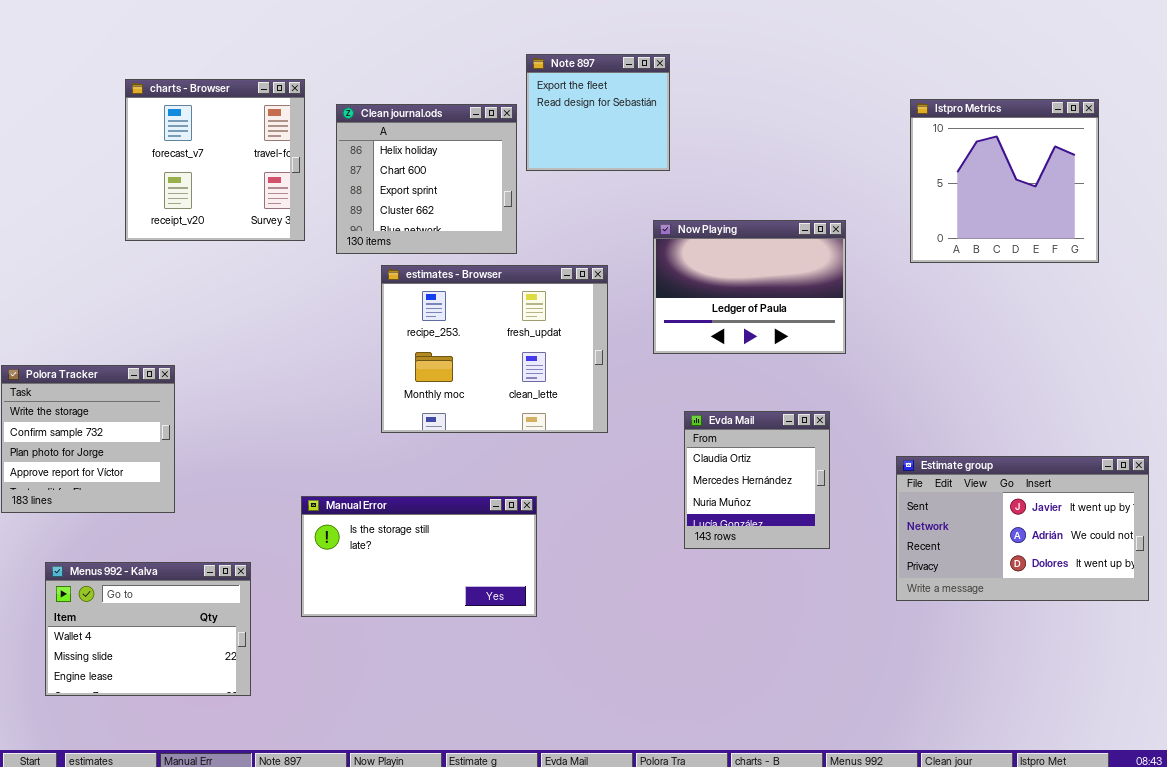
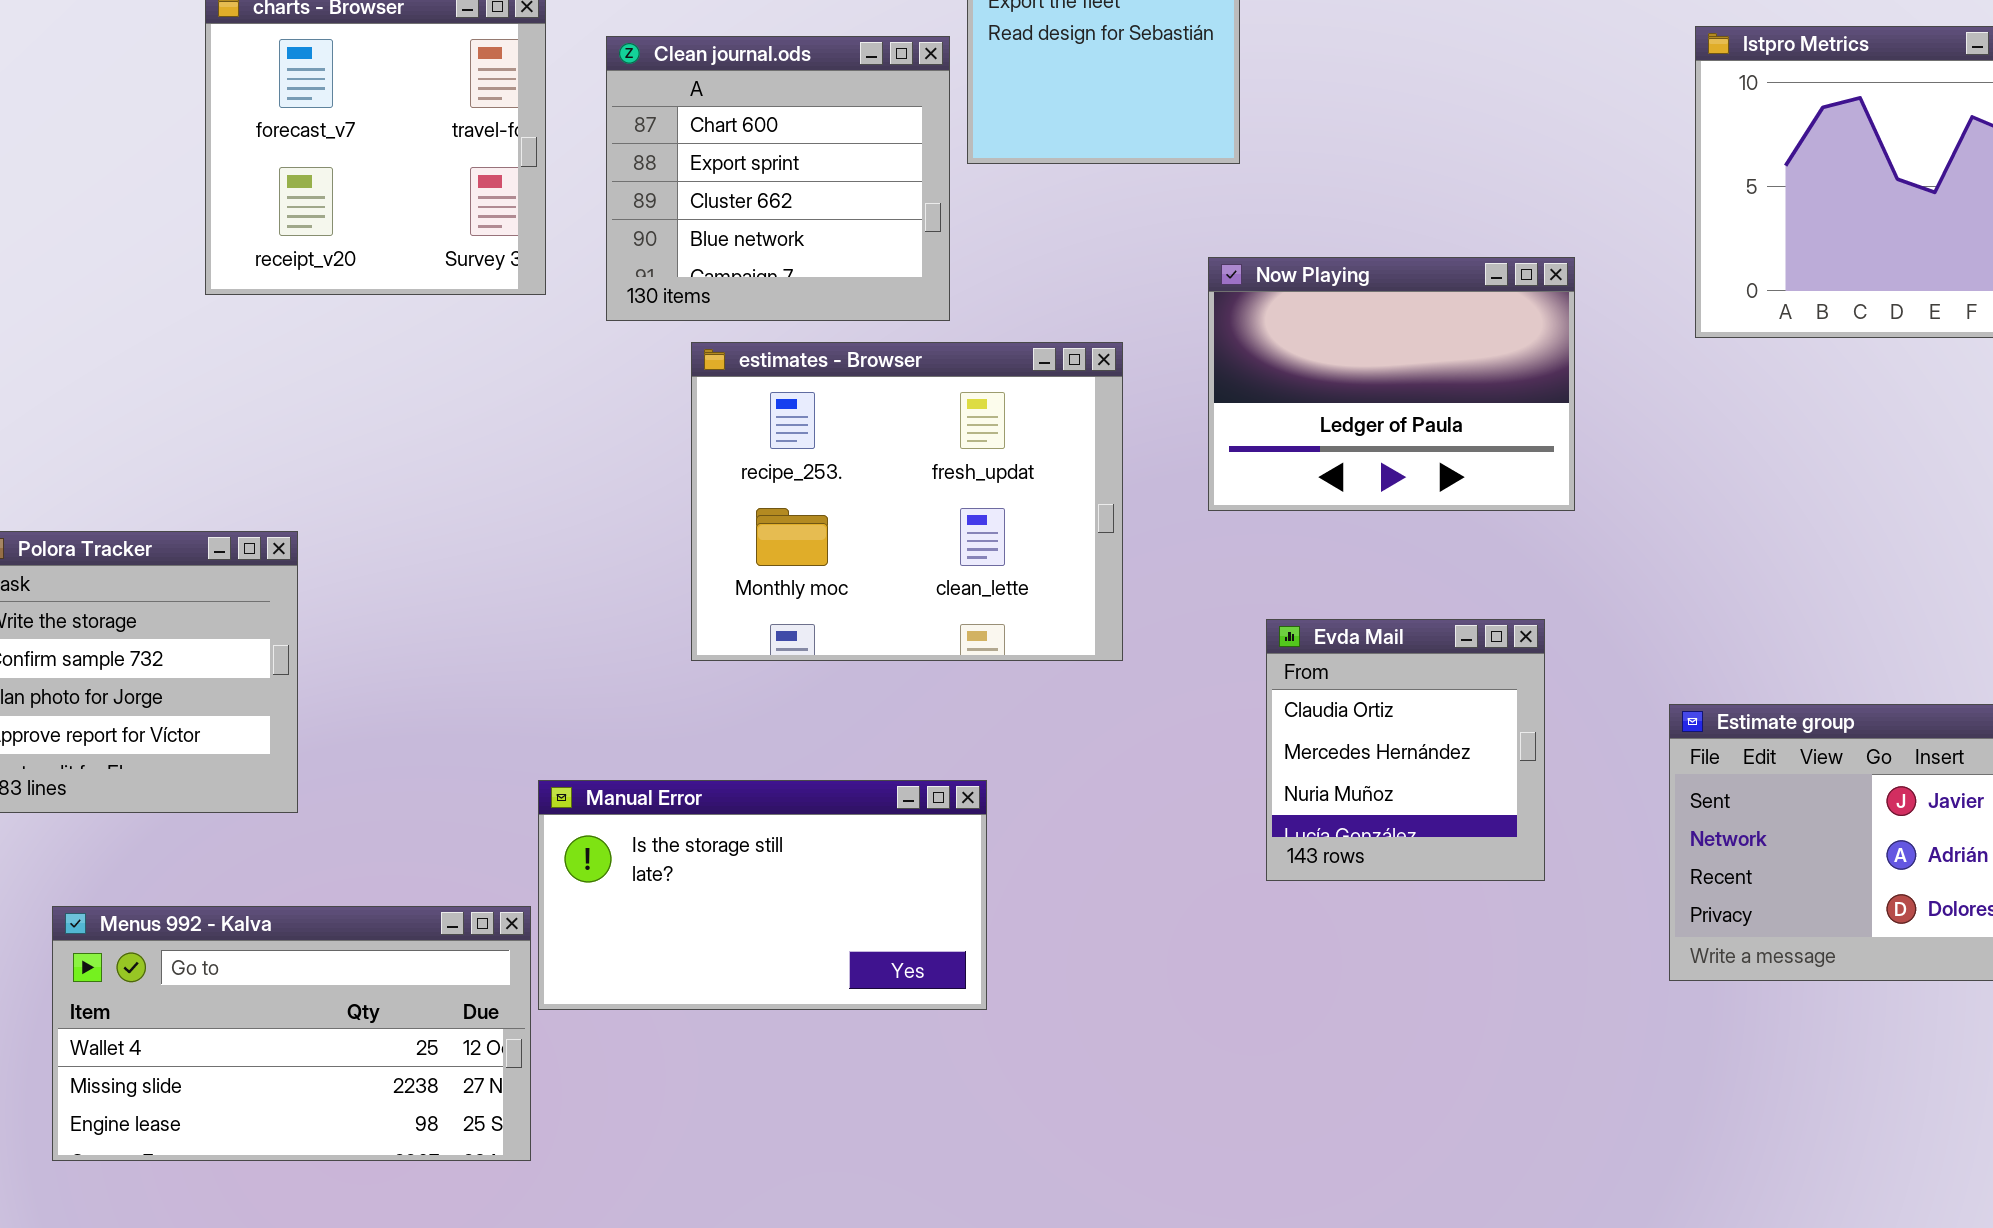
Clean journal.ods: [336,104,517,254] -> [606,36,950,321], scrolled down 1 row
Menus 992 - Kalva: [45,562,251,696] -> [52,906,531,1161], resized

